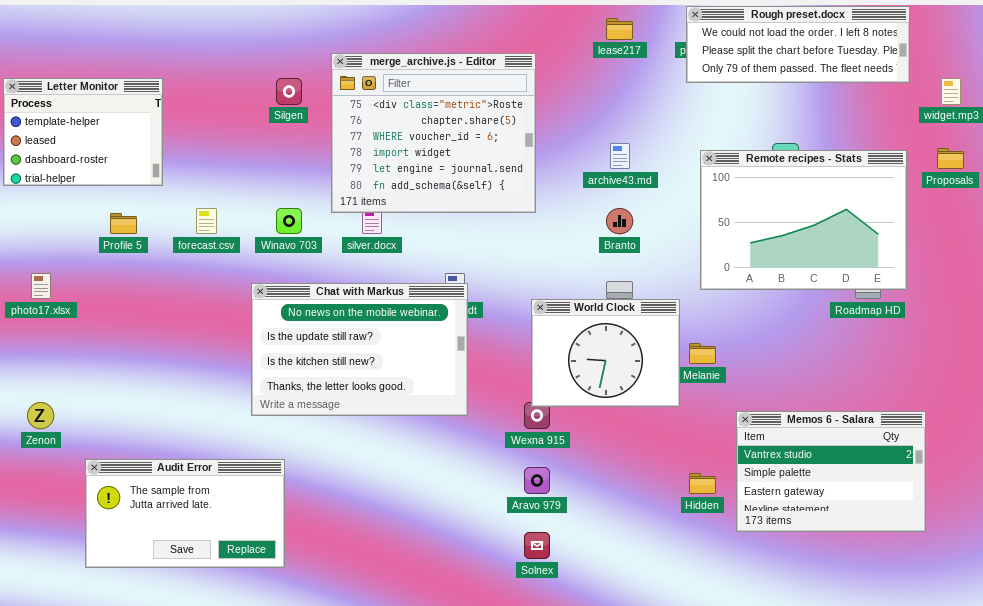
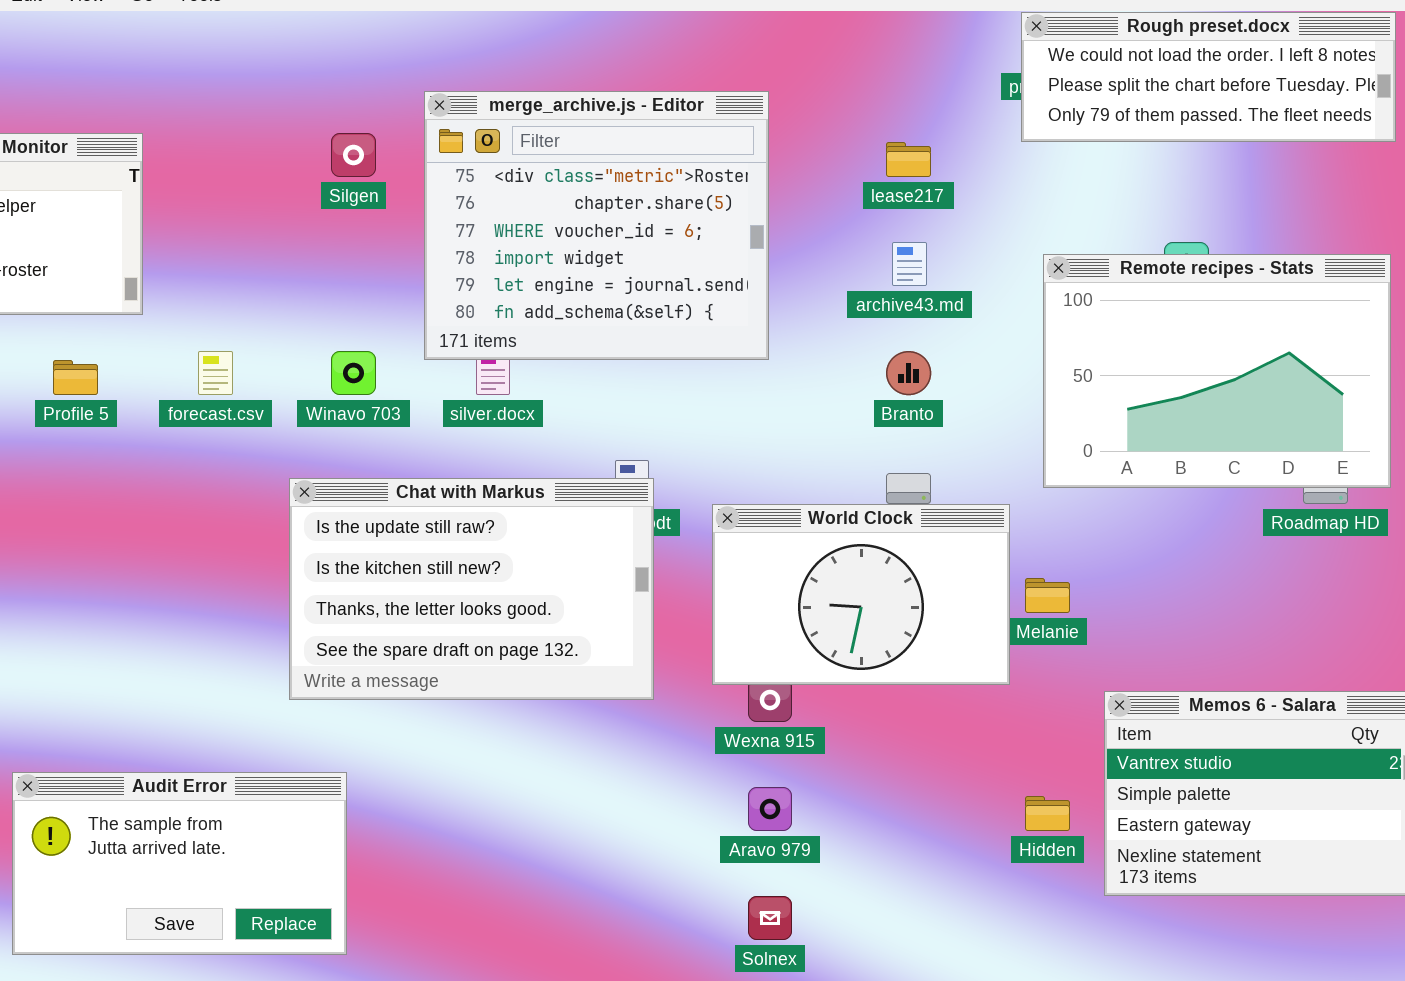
lease217: [606,18,633,40] -> [886,142,931,177], moved
Chat with Markus: [251,283,468,416] -> [289,478,654,700], scrolled down 1 row
World Clock: [531,299,680,407] -> [712,504,1010,685], resized

